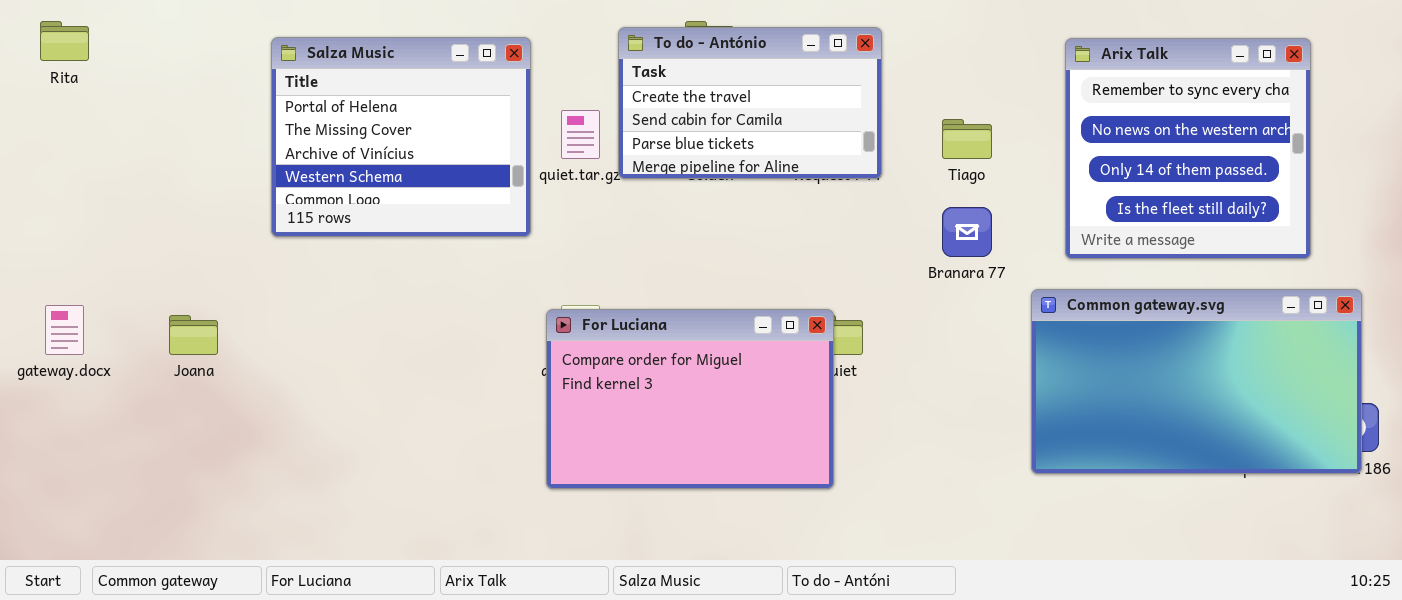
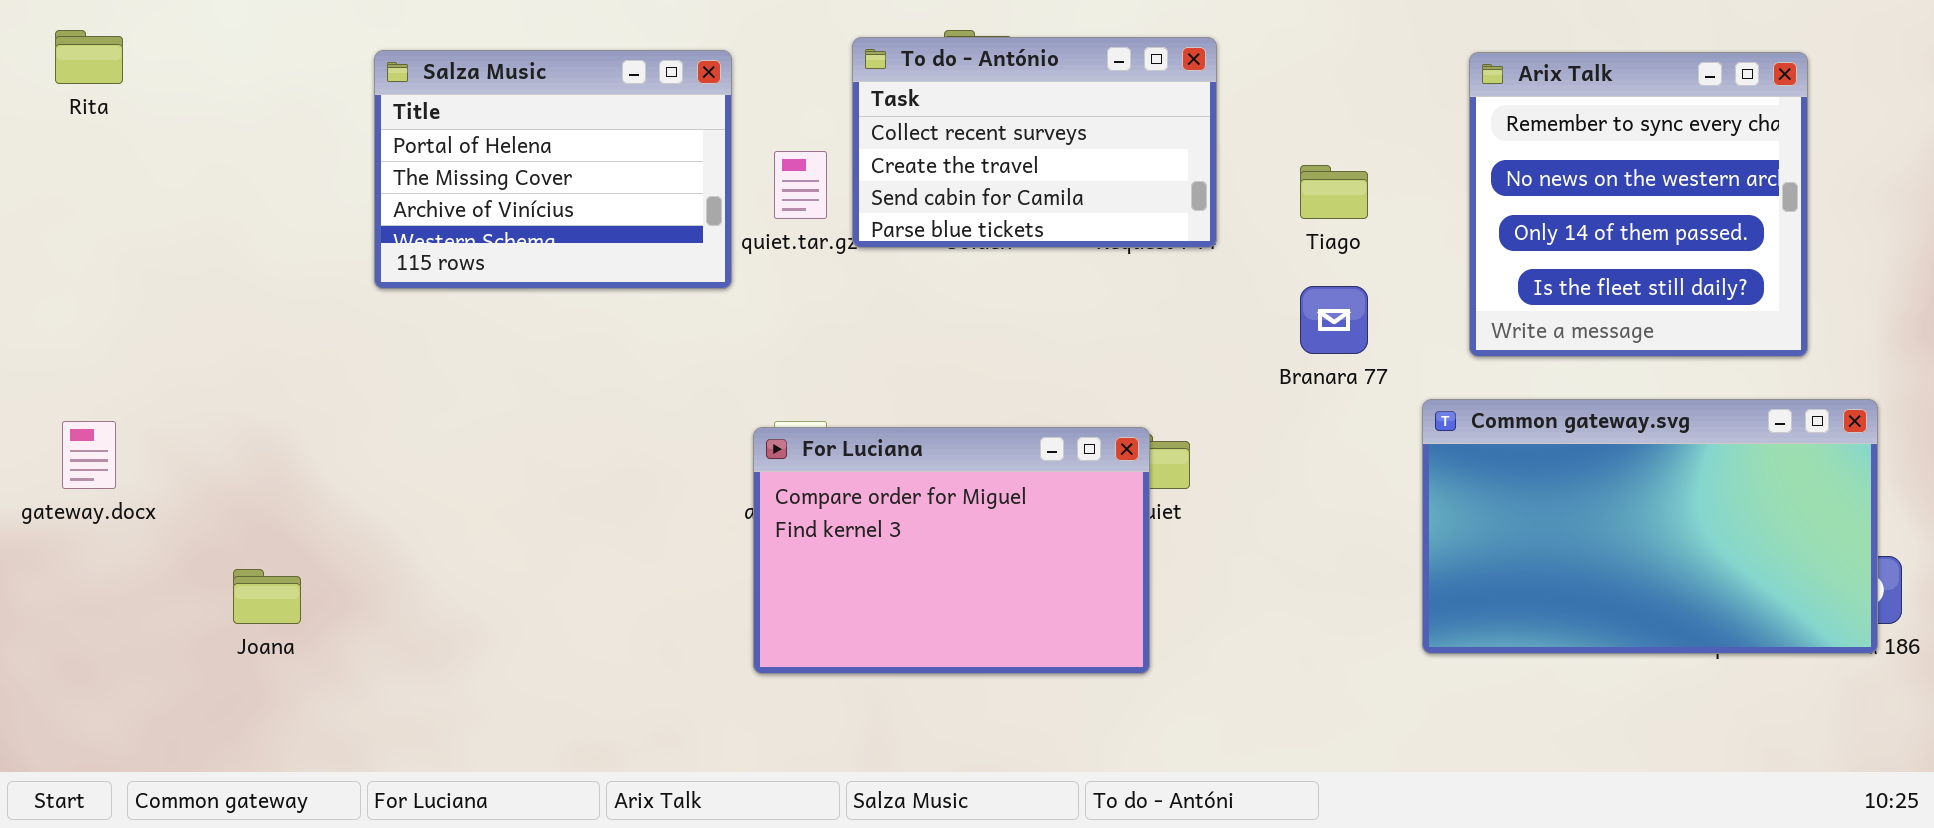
To do - António: [618,27,882,179] -> [852,37,1217,248], scrolled up 1 row
Salza Music: [271,37,531,237] -> [374,50,732,289], resized
Joana: [169,315,218,355] -> [233,569,301,624], moved

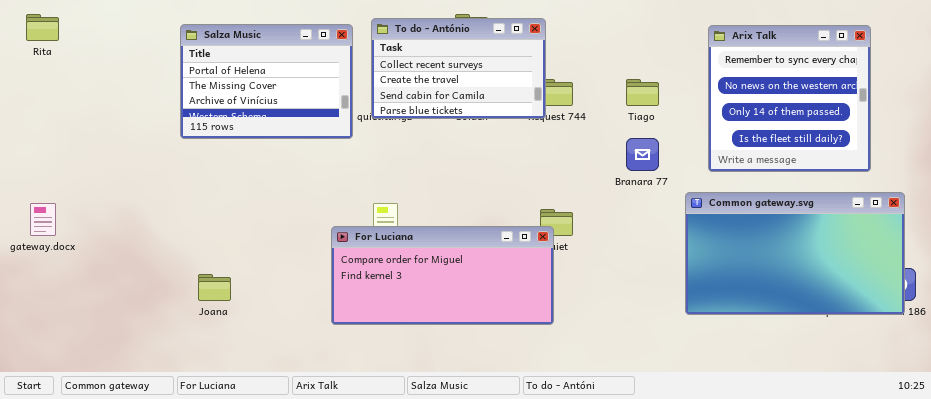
To do - António: [852,37,1217,248] -> [371,18,546,119], moved
For Luciana: [753,427,1150,674] -> [331,226,554,325], resized
Joana: [233,569,301,624] -> [198,274,231,301], moved

